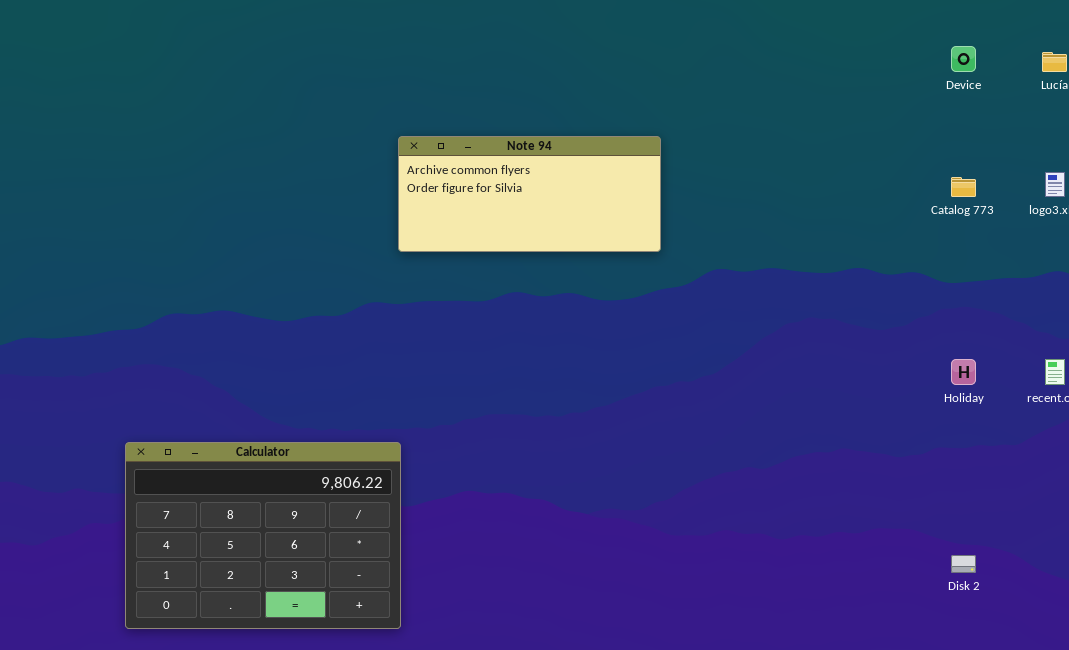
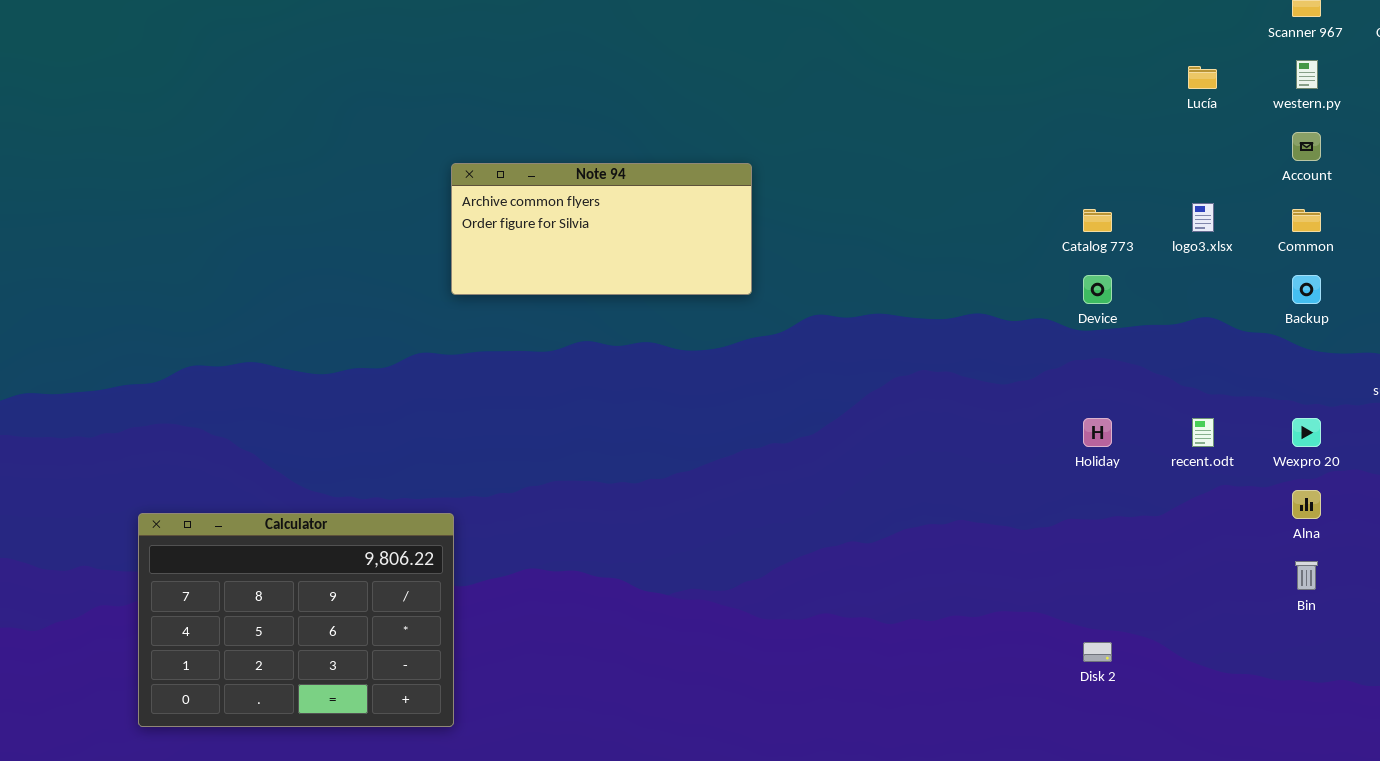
Device: [951,46,976,72] -> [1083,275,1112,304], moved

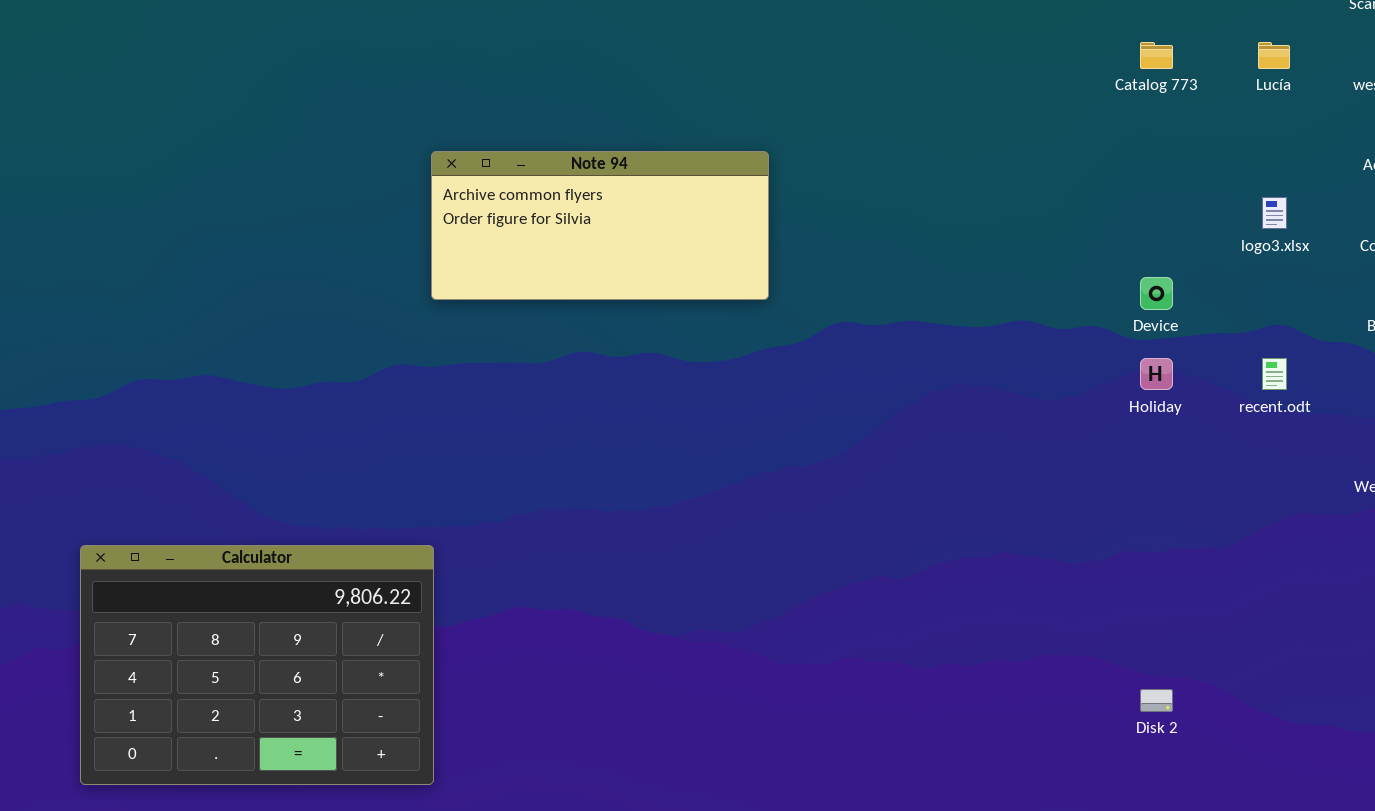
Catalog 773: [1083,209,1112,232] -> [1140,42,1173,69], moved
Holiday: [1083,418,1112,447] -> [1140,358,1173,390], moved
recent.odt: [1192,418,1214,447] -> [1262,358,1287,390], moved

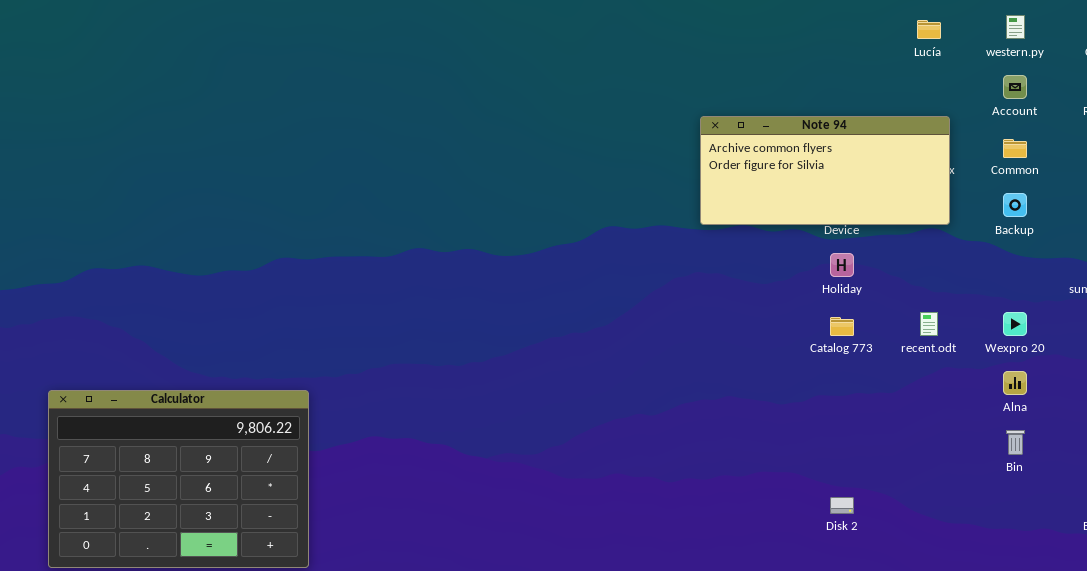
Catalog 773: [1140,42,1173,69] -> [830,317,854,336], moved
Note 94: [431,151,769,300] -> [700,116,950,225], moved
recent.odt: [1262,358,1287,390] -> [920,312,938,336], moved

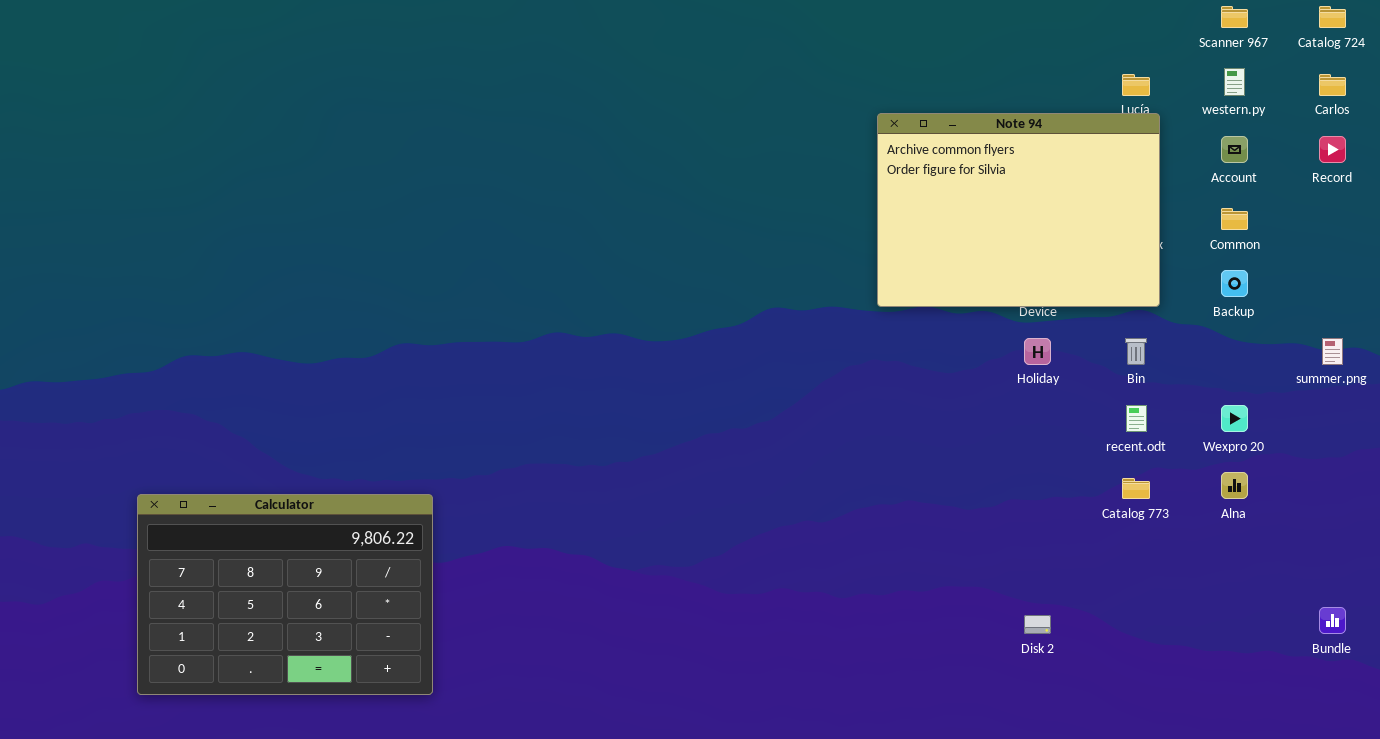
Note 94: [700,116,950,225] -> [877,113,1160,307], resized
Catalog 773: [830,317,854,336] -> [1122,478,1150,499], moved
Bin: [1006,430,1025,455] -> [1125,338,1147,365], moved

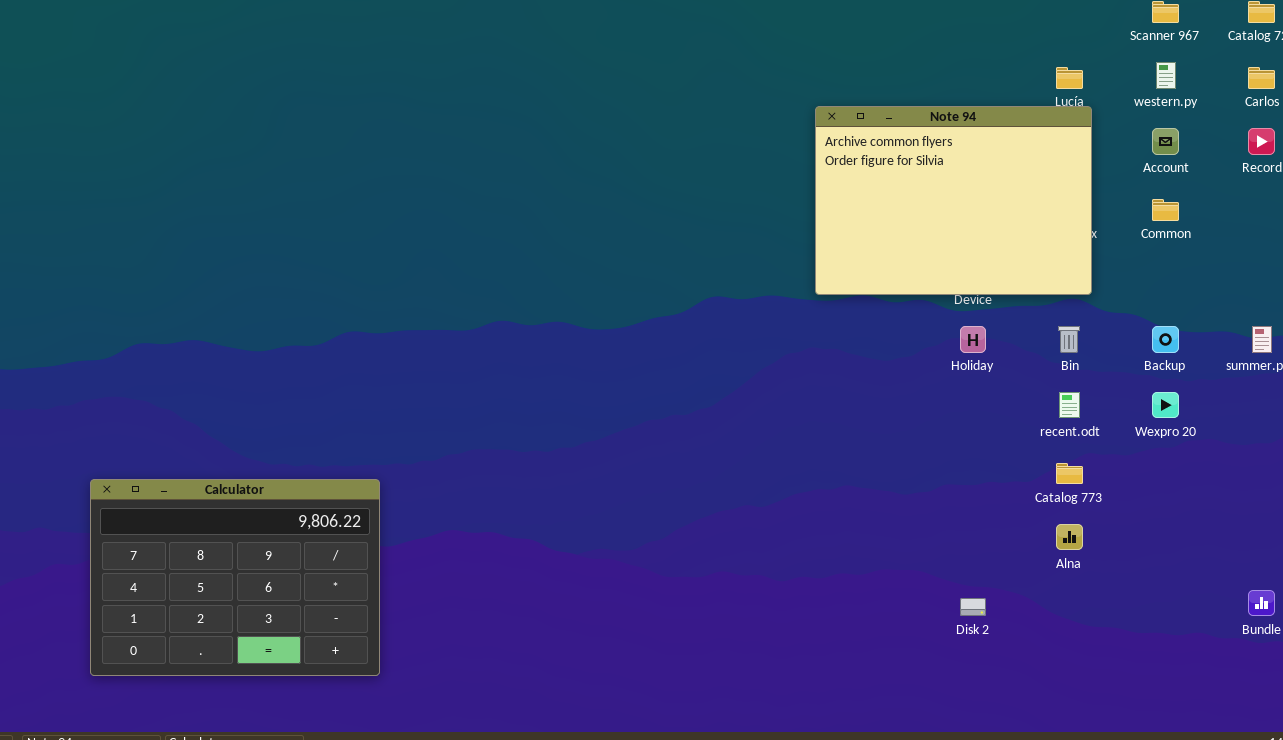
Backup: [1221,270,1248,297] -> [1152,326,1179,353], moved
Alna: [1221,472,1248,499] -> [1056,524,1083,550], moved

